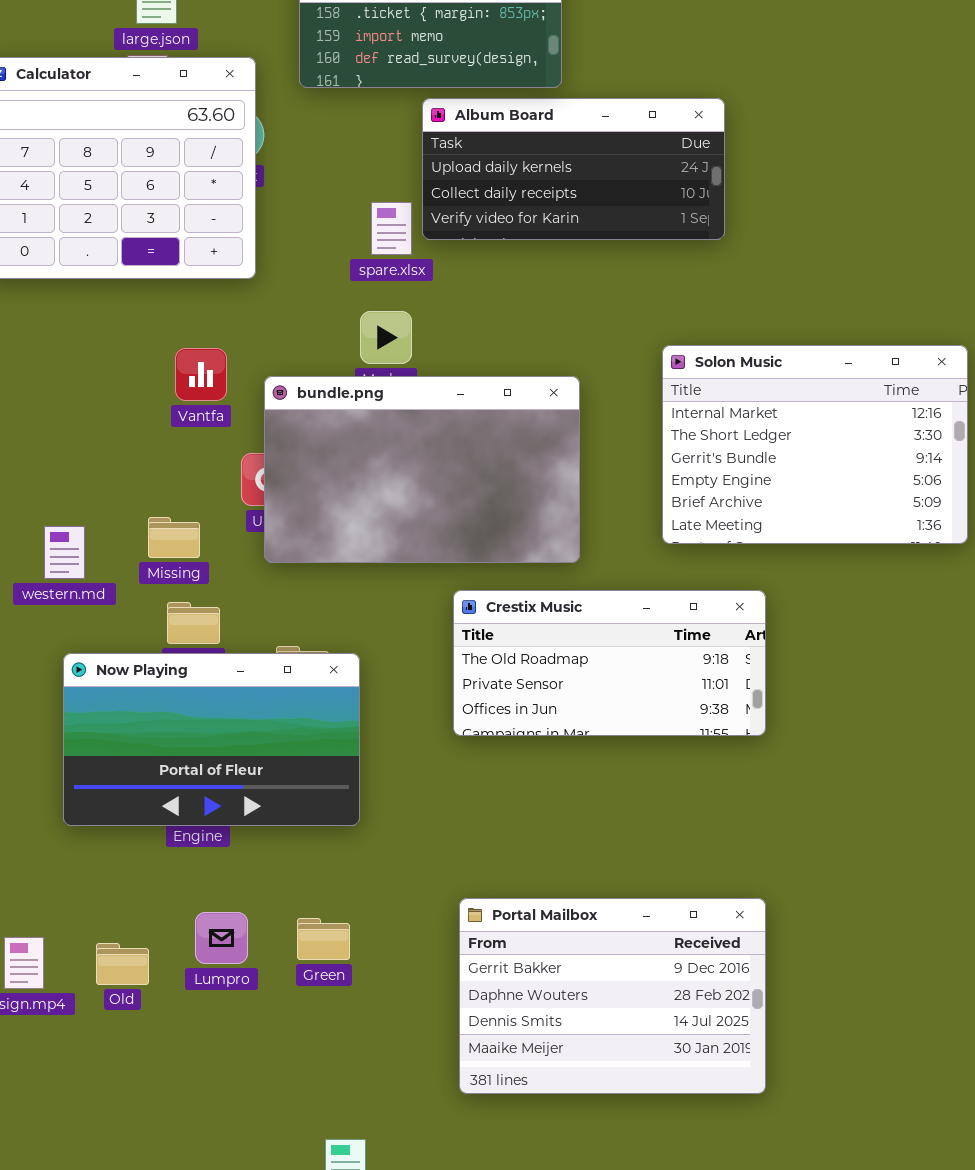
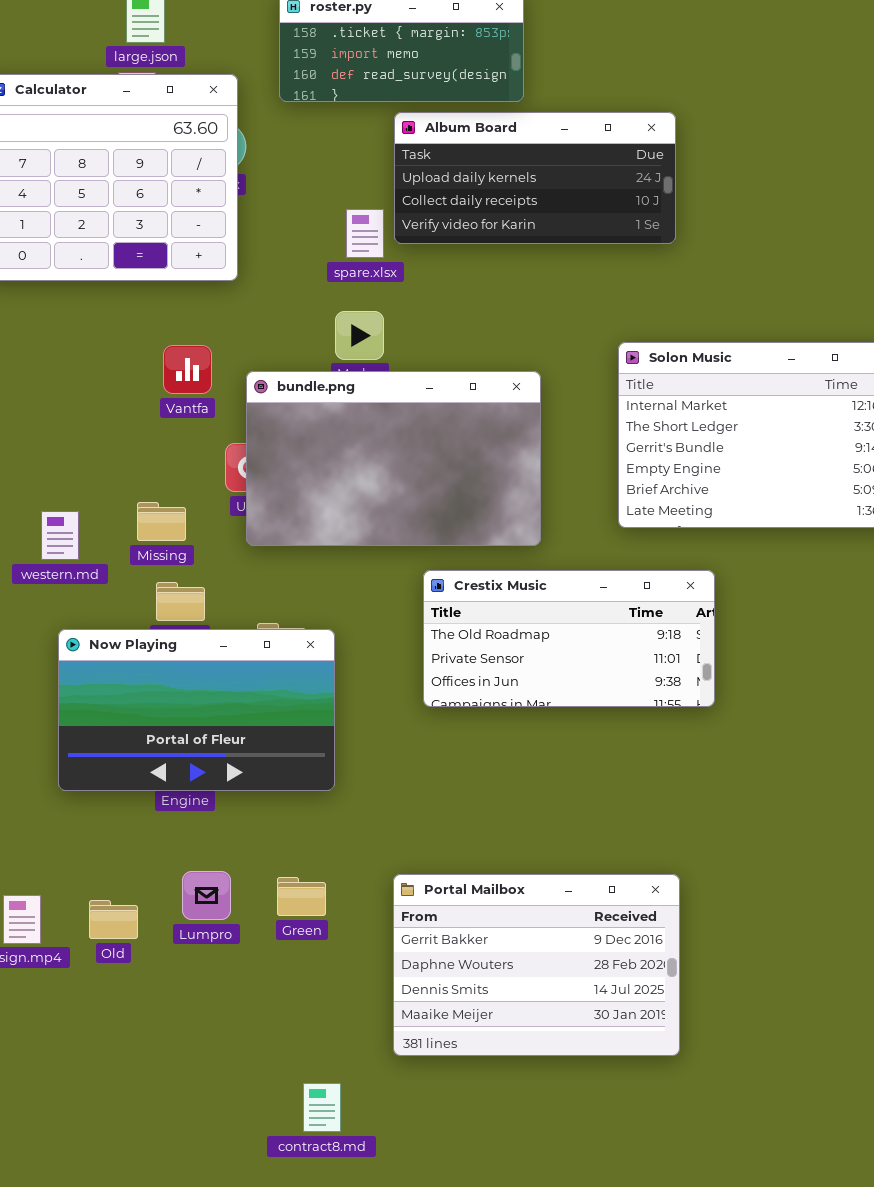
Portal Mailbox: [459,898,766,1094] -> [393,874,680,1056], moved

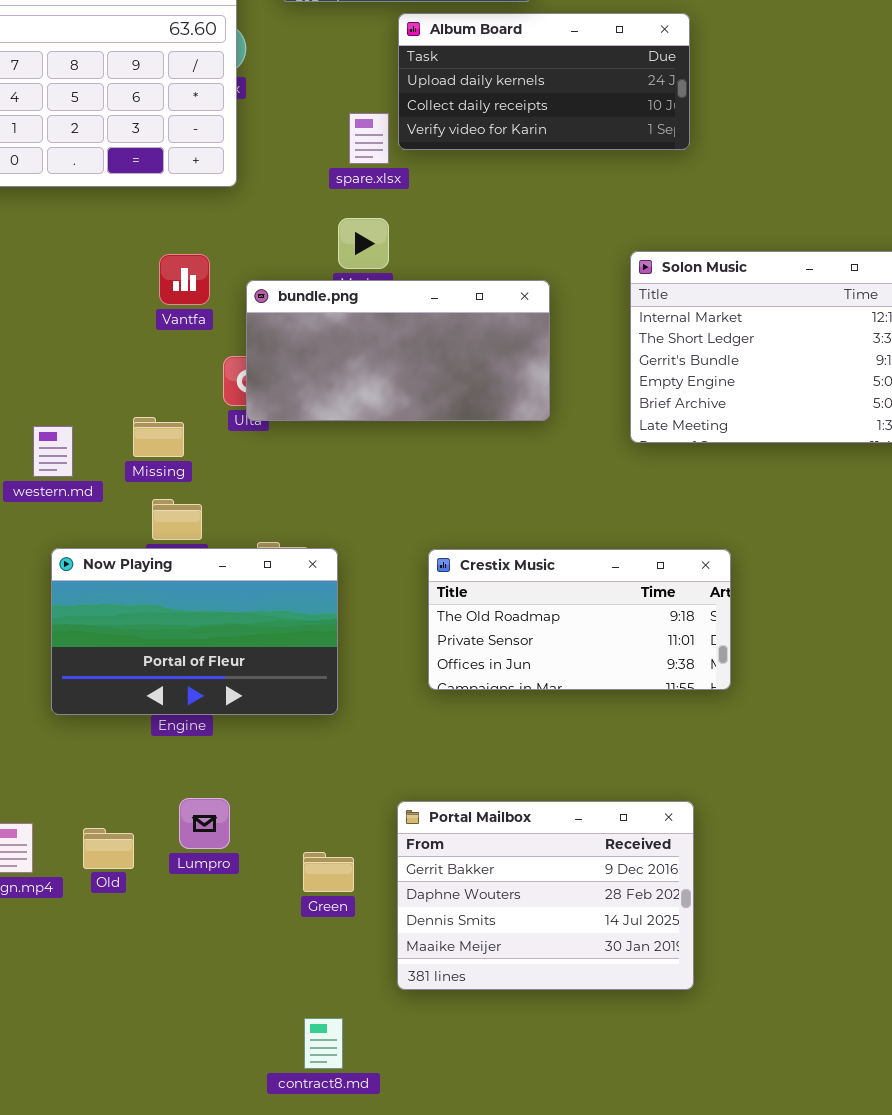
bundle.png: [246,371,541,546] -> [246,280,550,421], resized
Crestix Music: [423,570,715,707] -> [428,549,731,690], moved
Green: [277,877,326,916] -> [303,852,354,892], moved

